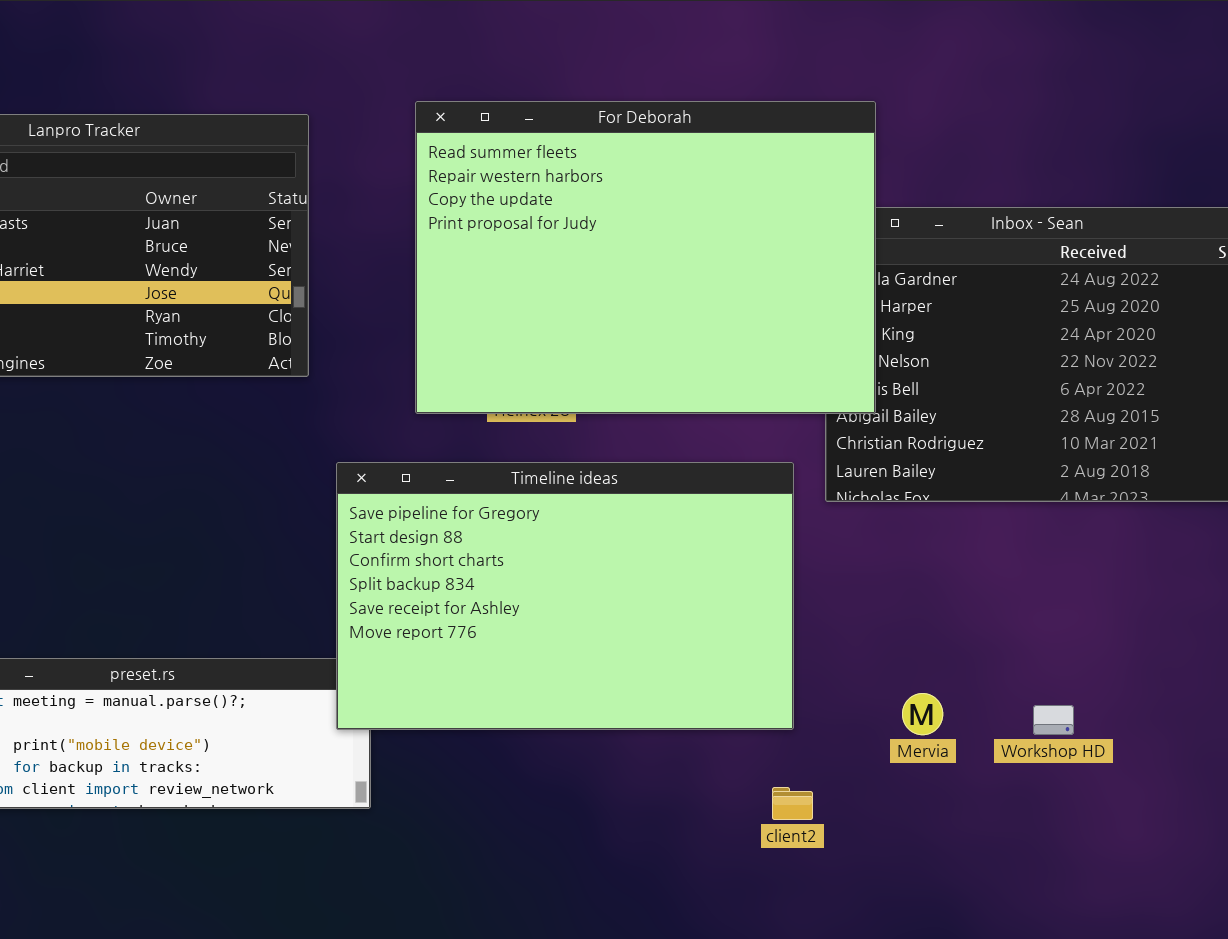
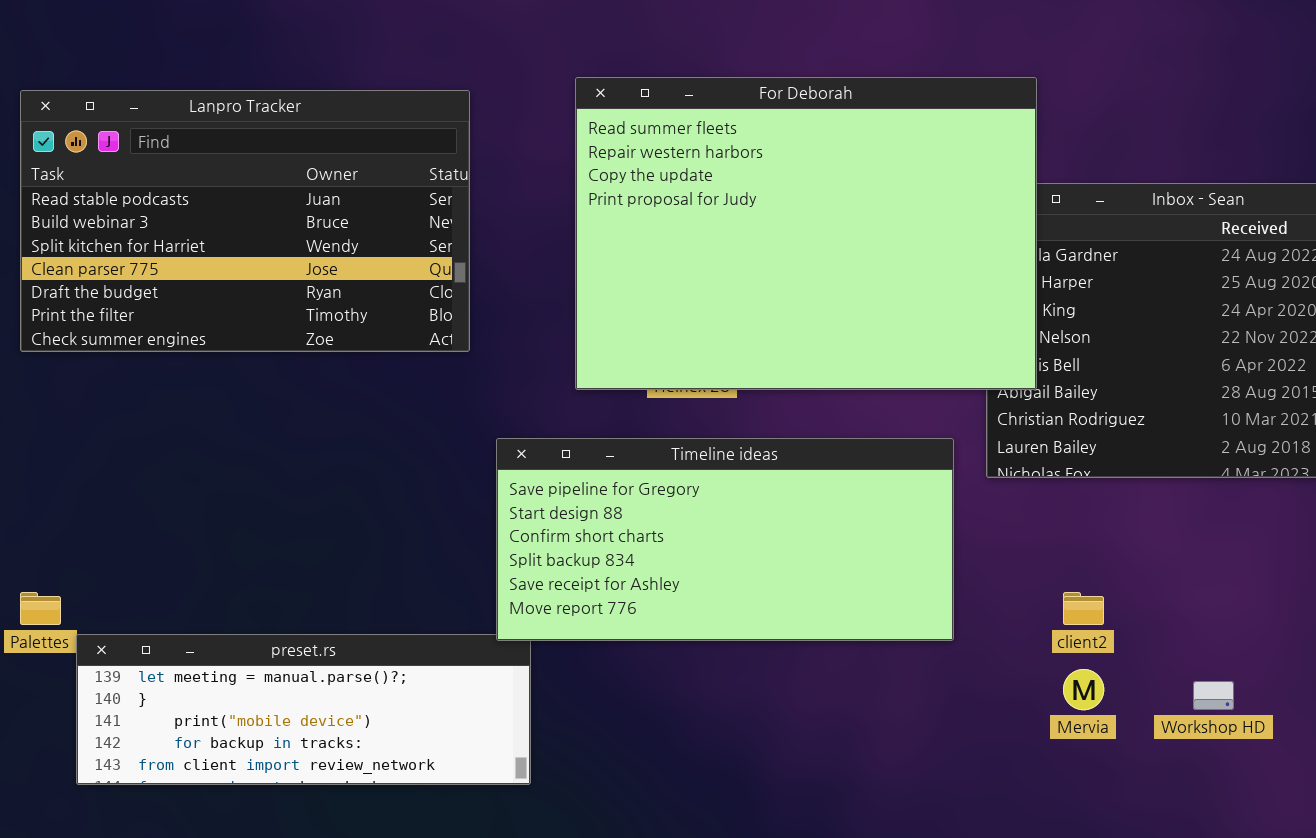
Timeline ideas: [336,462,794,730] -> [496,438,954,641], resized
client2: [772,787,813,820] -> [1063,592,1104,625], moved

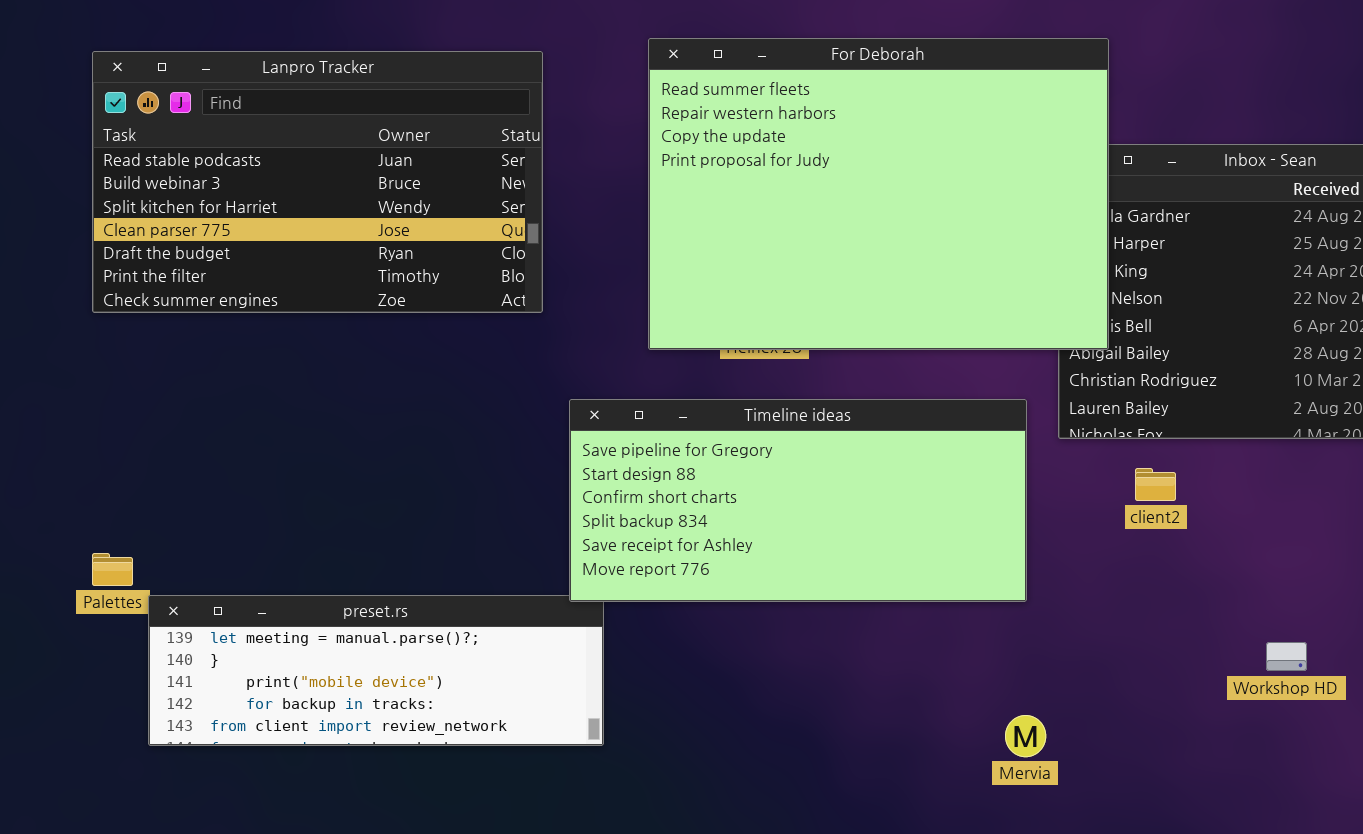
client2: [1063,592,1104,625] -> [1135,468,1176,501], moved
Mervia: [1063,669,1104,710] -> [1005,715,1046,757], moved

